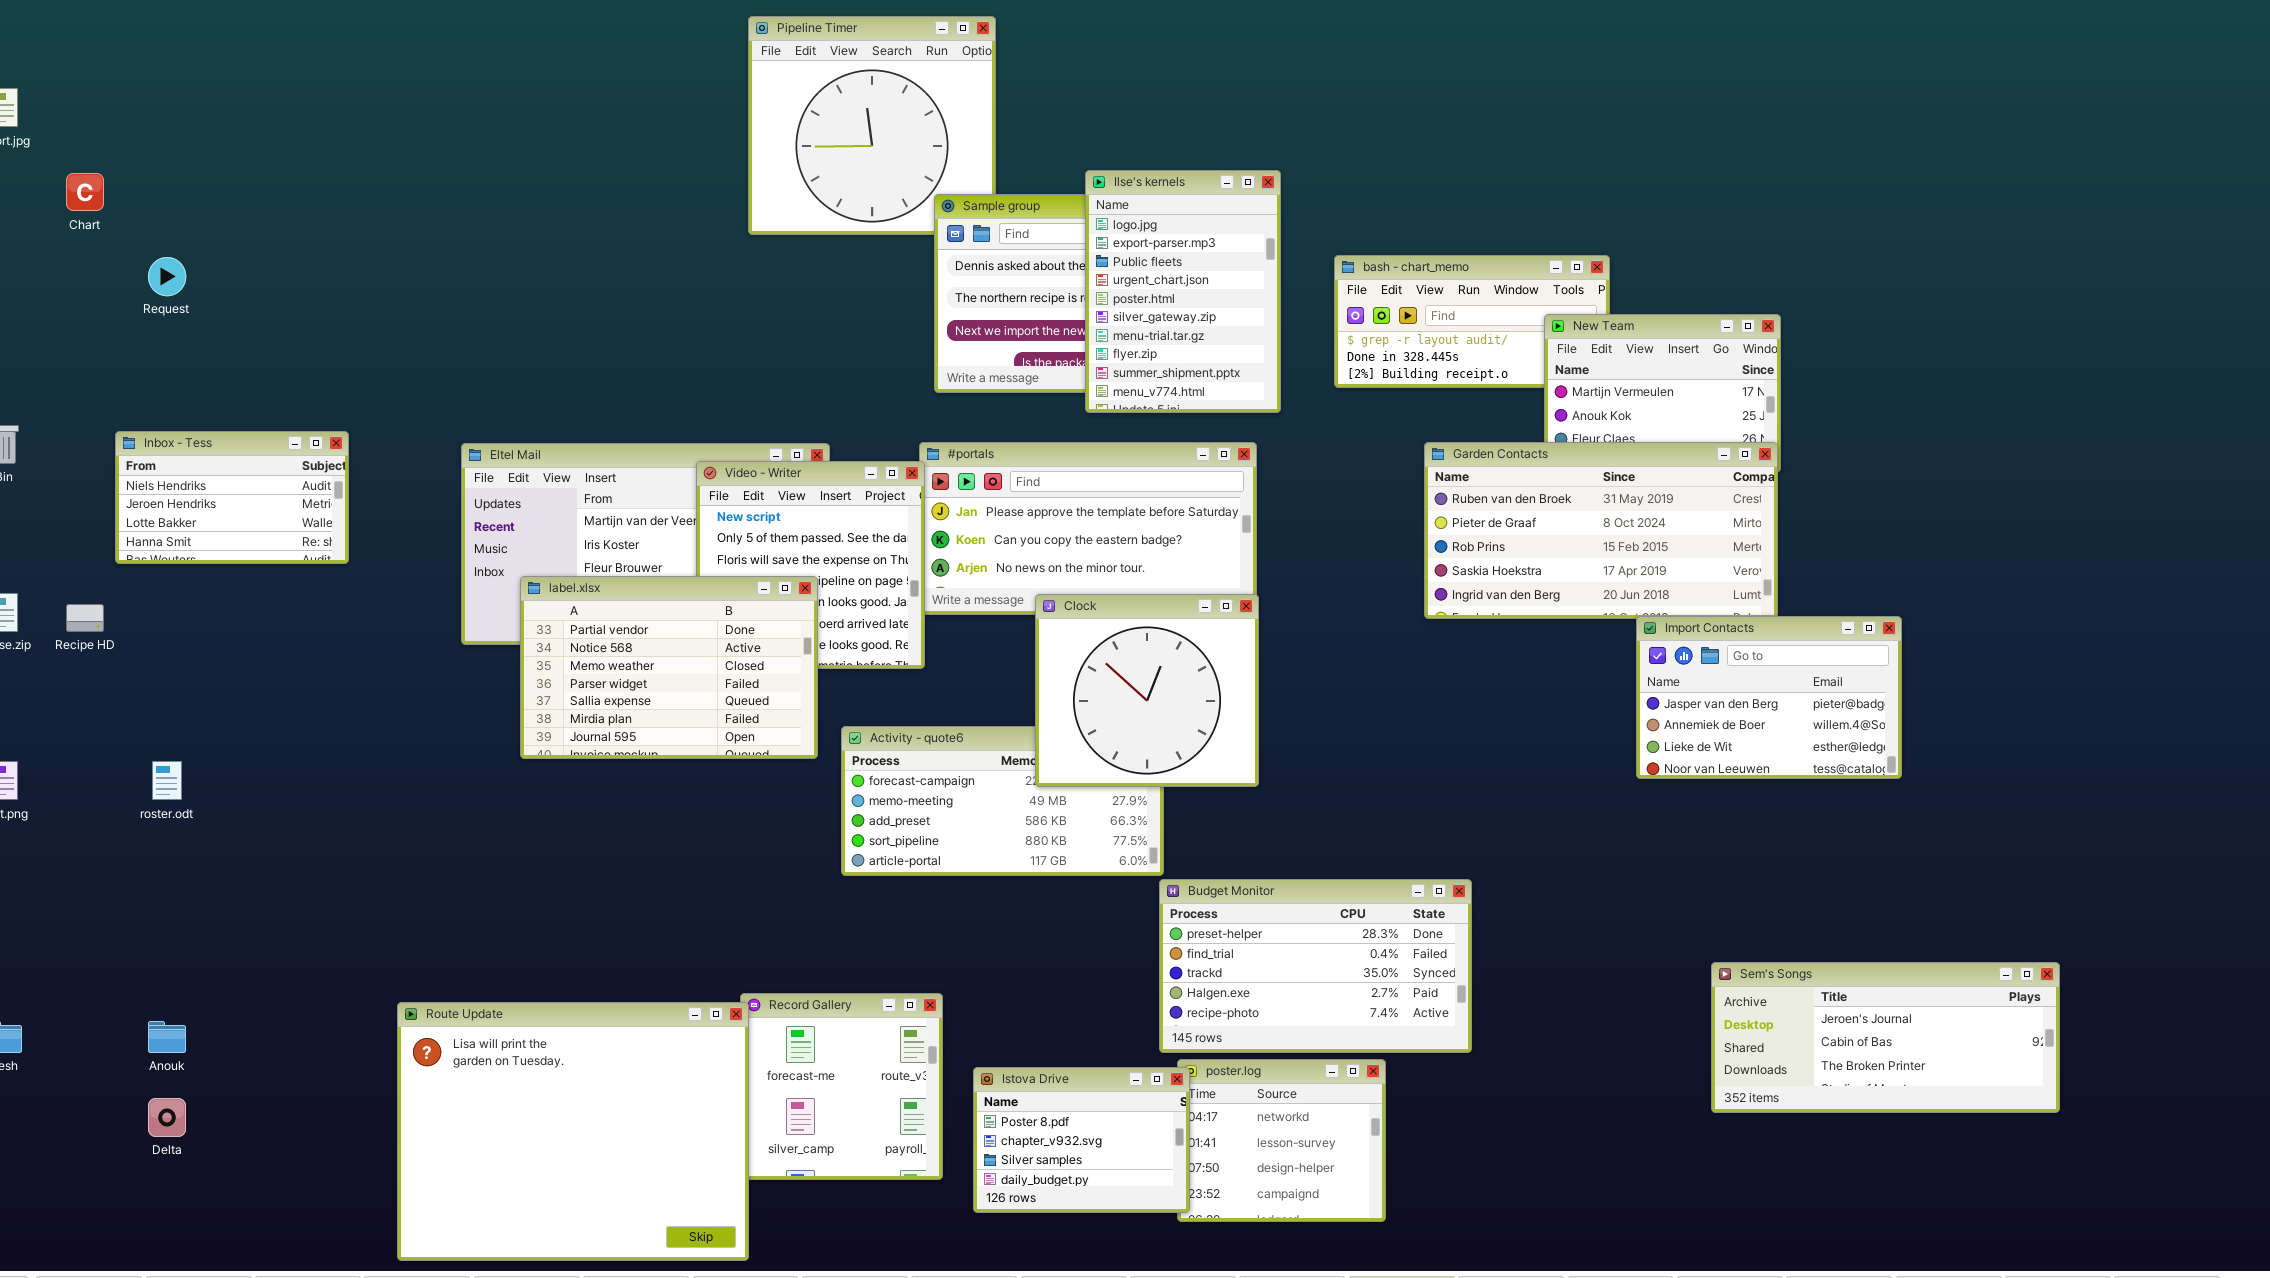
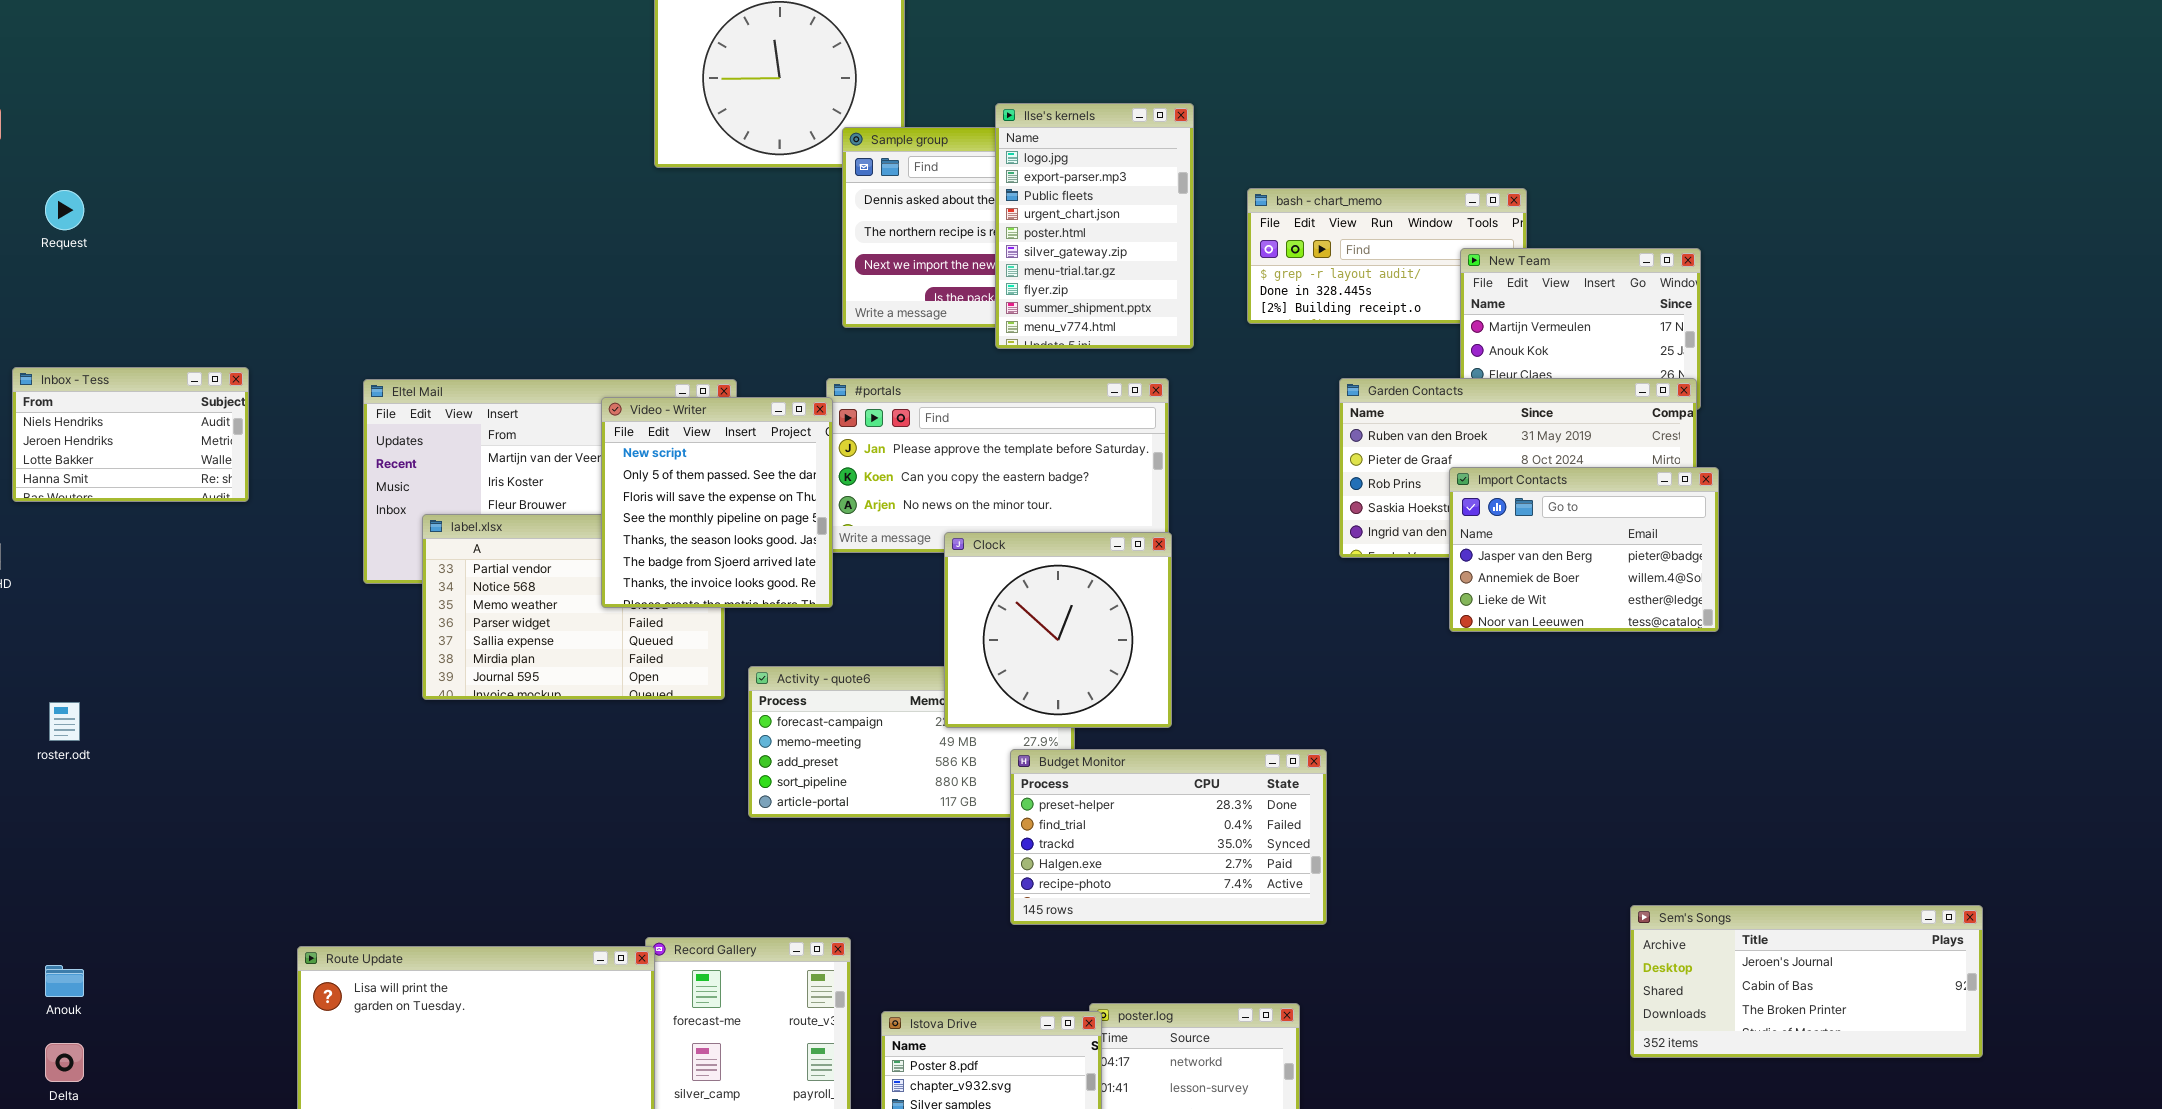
Video - Writer: [696,461,925,669] -> [601,397,833,608], raised
Import Contacts: [1636,616,1902,779] -> [1449,467,1719,632], moved
Budget Monitor: [1159,879,1472,1053] -> [1010,749,1327,925], moved

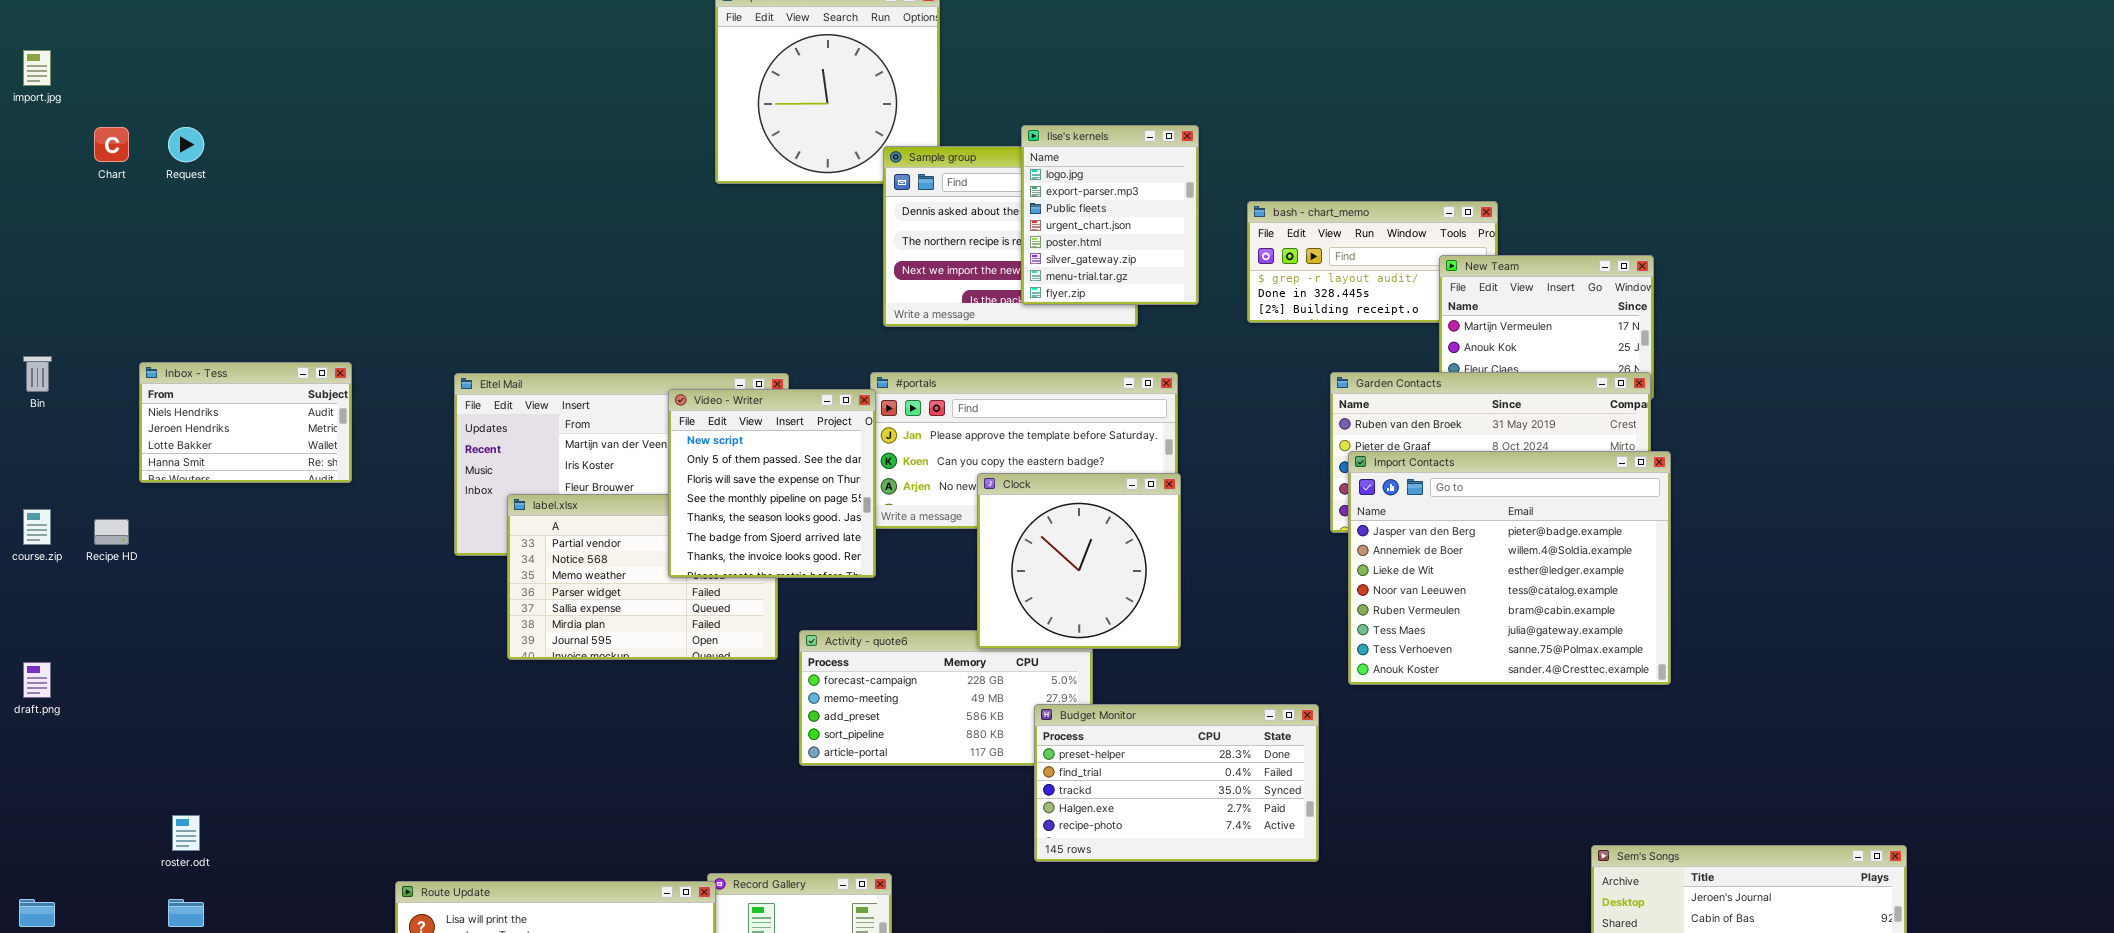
Ilse's kernels: [995,103,1194,349] -> [1021,125,1199,305], resized
Request: [45,190,84,230] -> [168,127,204,162], moved
Import Contacts: [1449,467,1719,632] -> [1348,451,1671,685], resized
Clock: [944,532,1172,728] -> [977,473,1181,649], moved
roster.odt: [49,702,80,741] -> [172,815,200,851], moved

